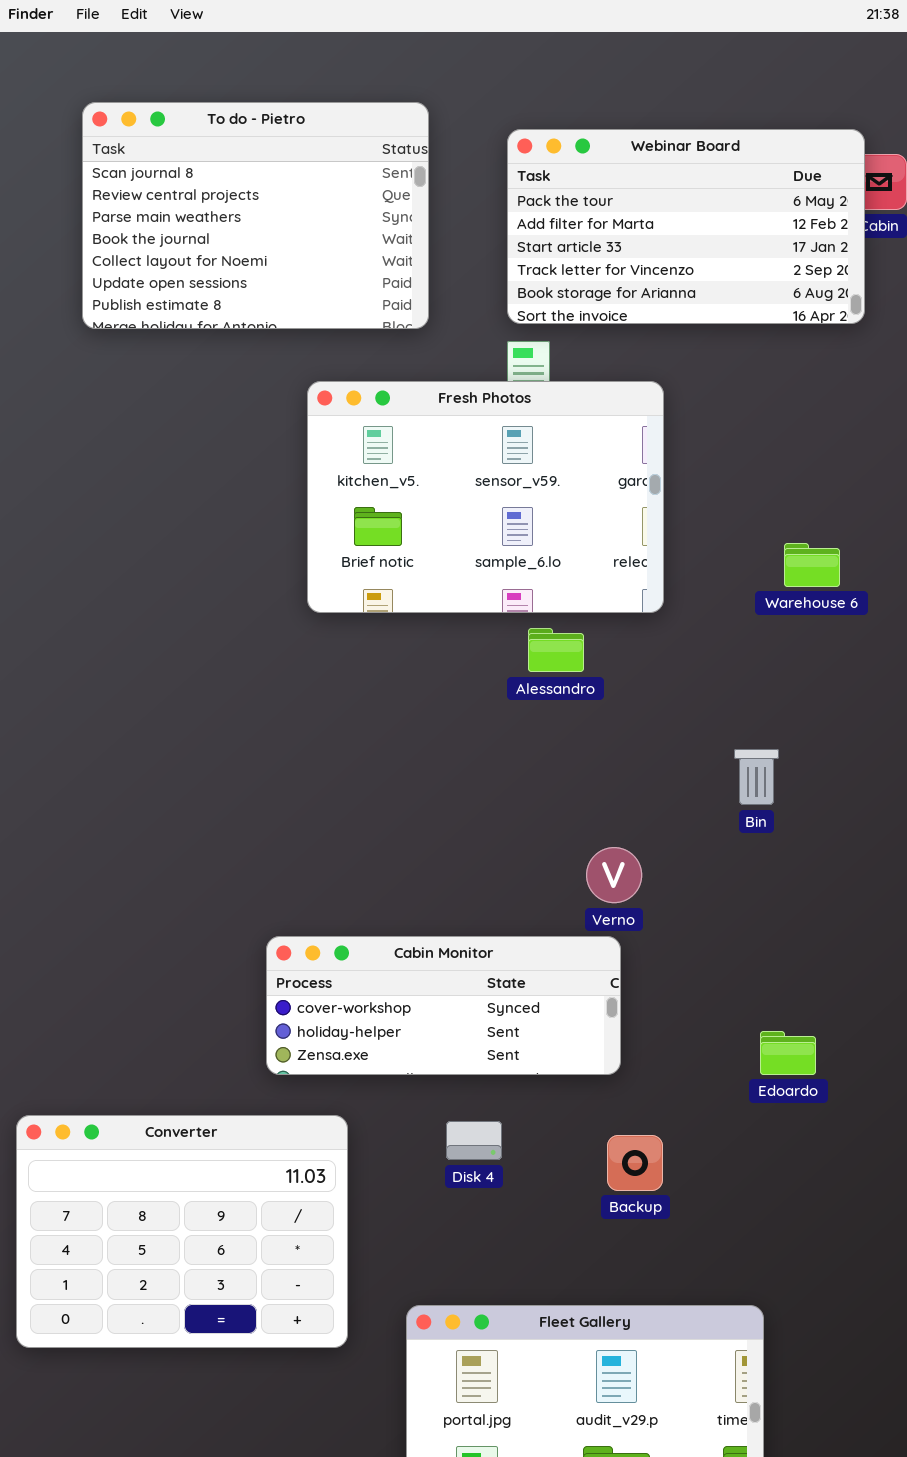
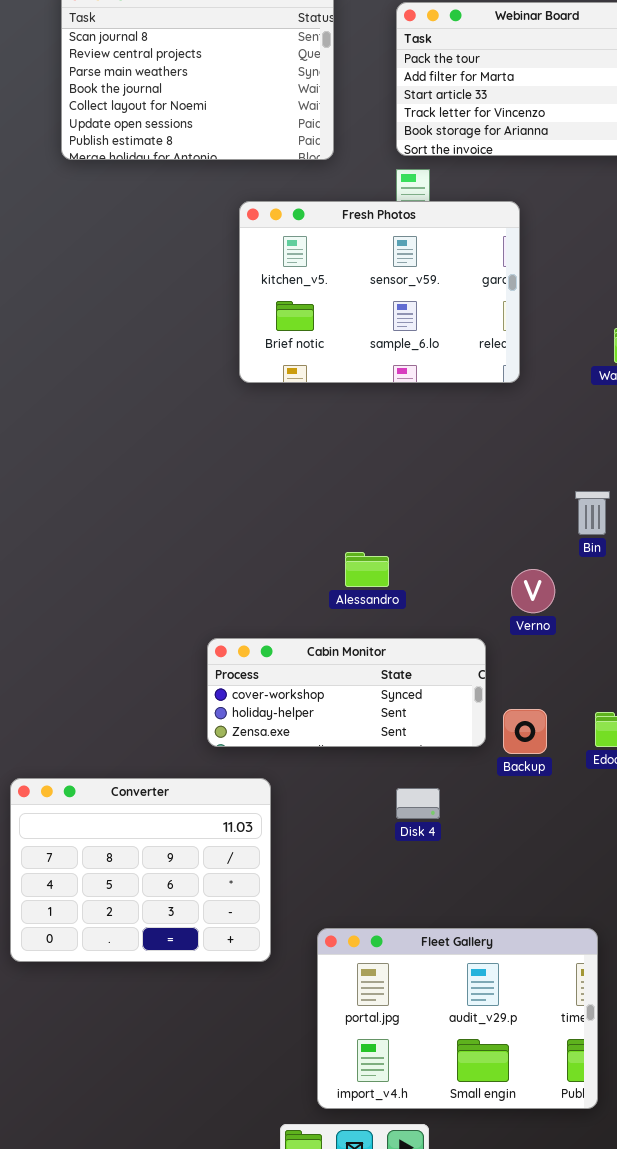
Alessandro: [528,628,584,672] -> [345,552,389,587], moved
Verno: [586,847,642,903] -> [511,569,555,613], moved
Disk 4: [446,1121,502,1160] -> [396,788,440,819], moved
Backup: [607,1135,663,1191] -> [503,709,547,754], moved

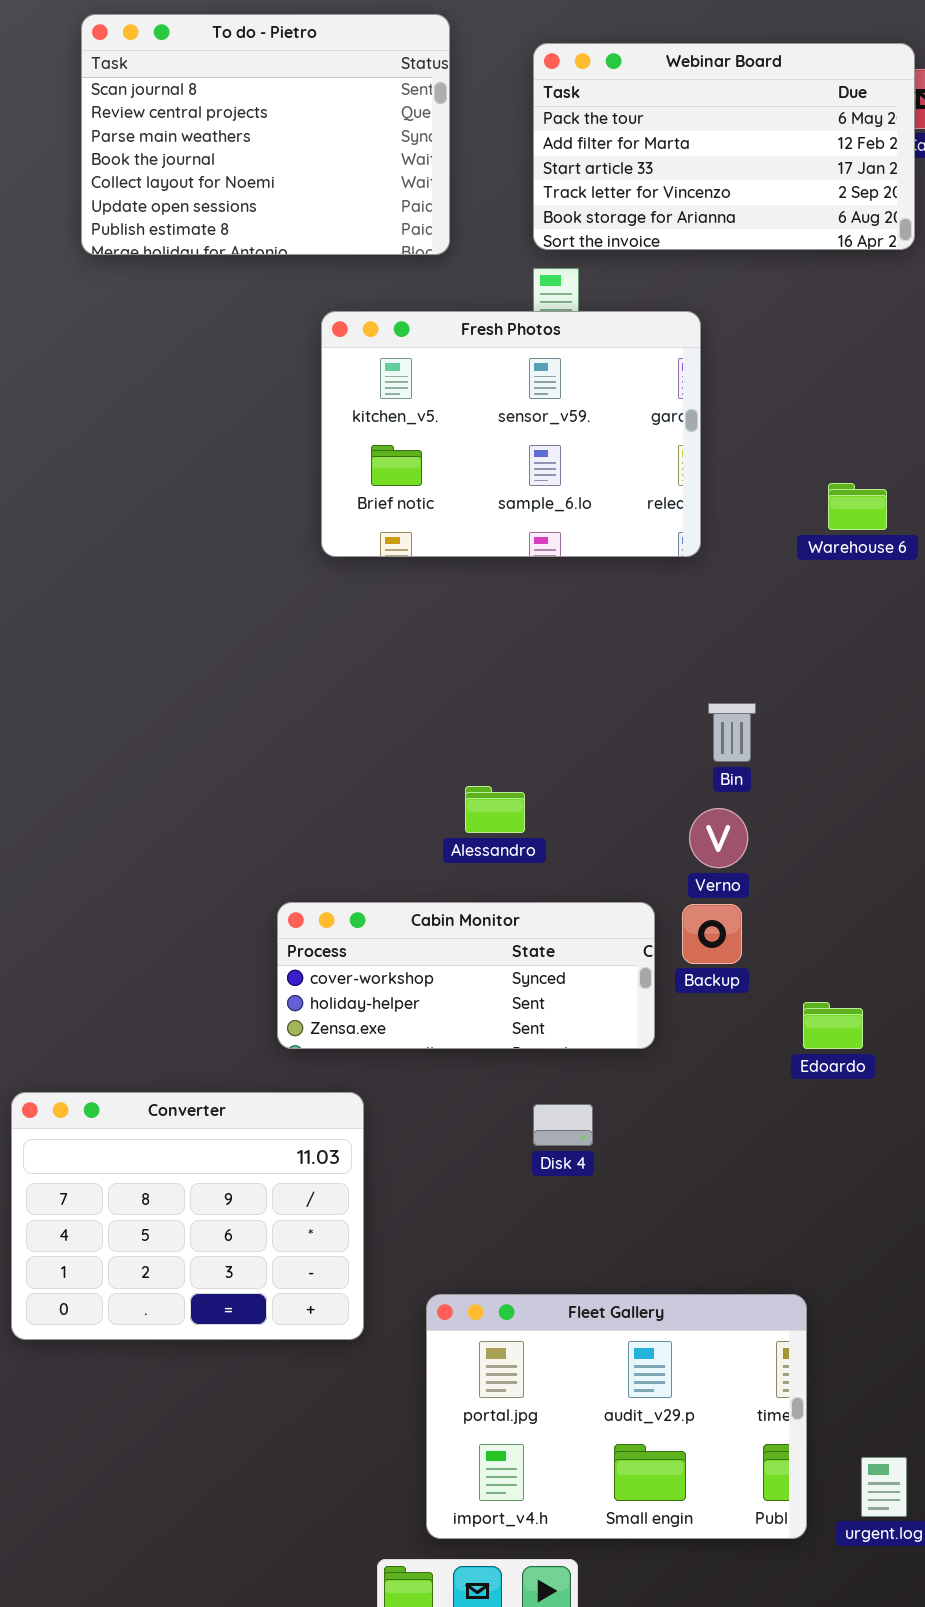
Bin: [575,491,610,535] -> [708,703,756,762], moved
Backup: [503,709,547,754] -> [682,904,742,964], moved

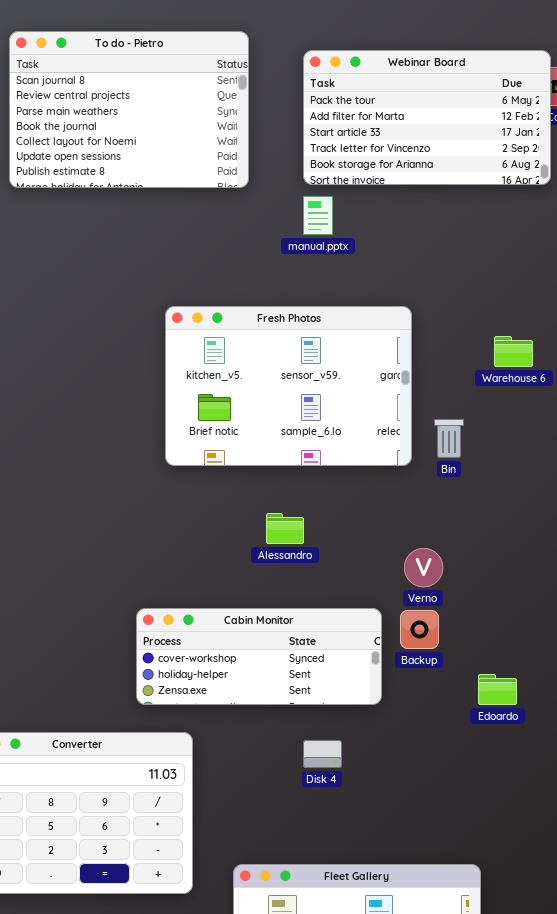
Fresh Photos: [321,311,701,557] -> [165,306,412,466], moved
Bin: [708,703,756,762] -> [434,419,464,458], moved
Alessandro: [465,786,525,833] -> [266,513,304,544], moved

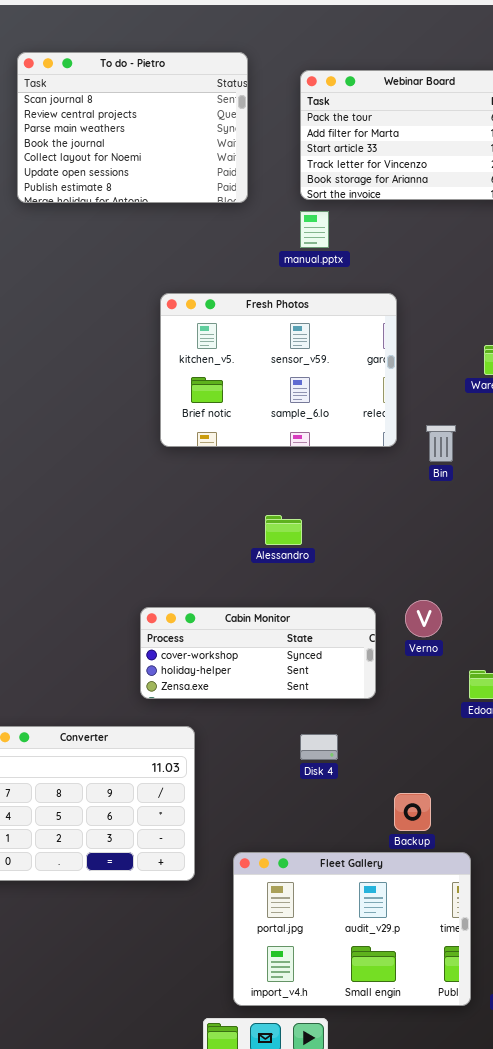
Fresh Photos: [165,306,412,466] -> [160,293,397,447], moved
Verno: [404,548,443,587] -> [405,600,442,637], moved
Backup: [400,610,439,649] -> [394,793,431,831], moved

